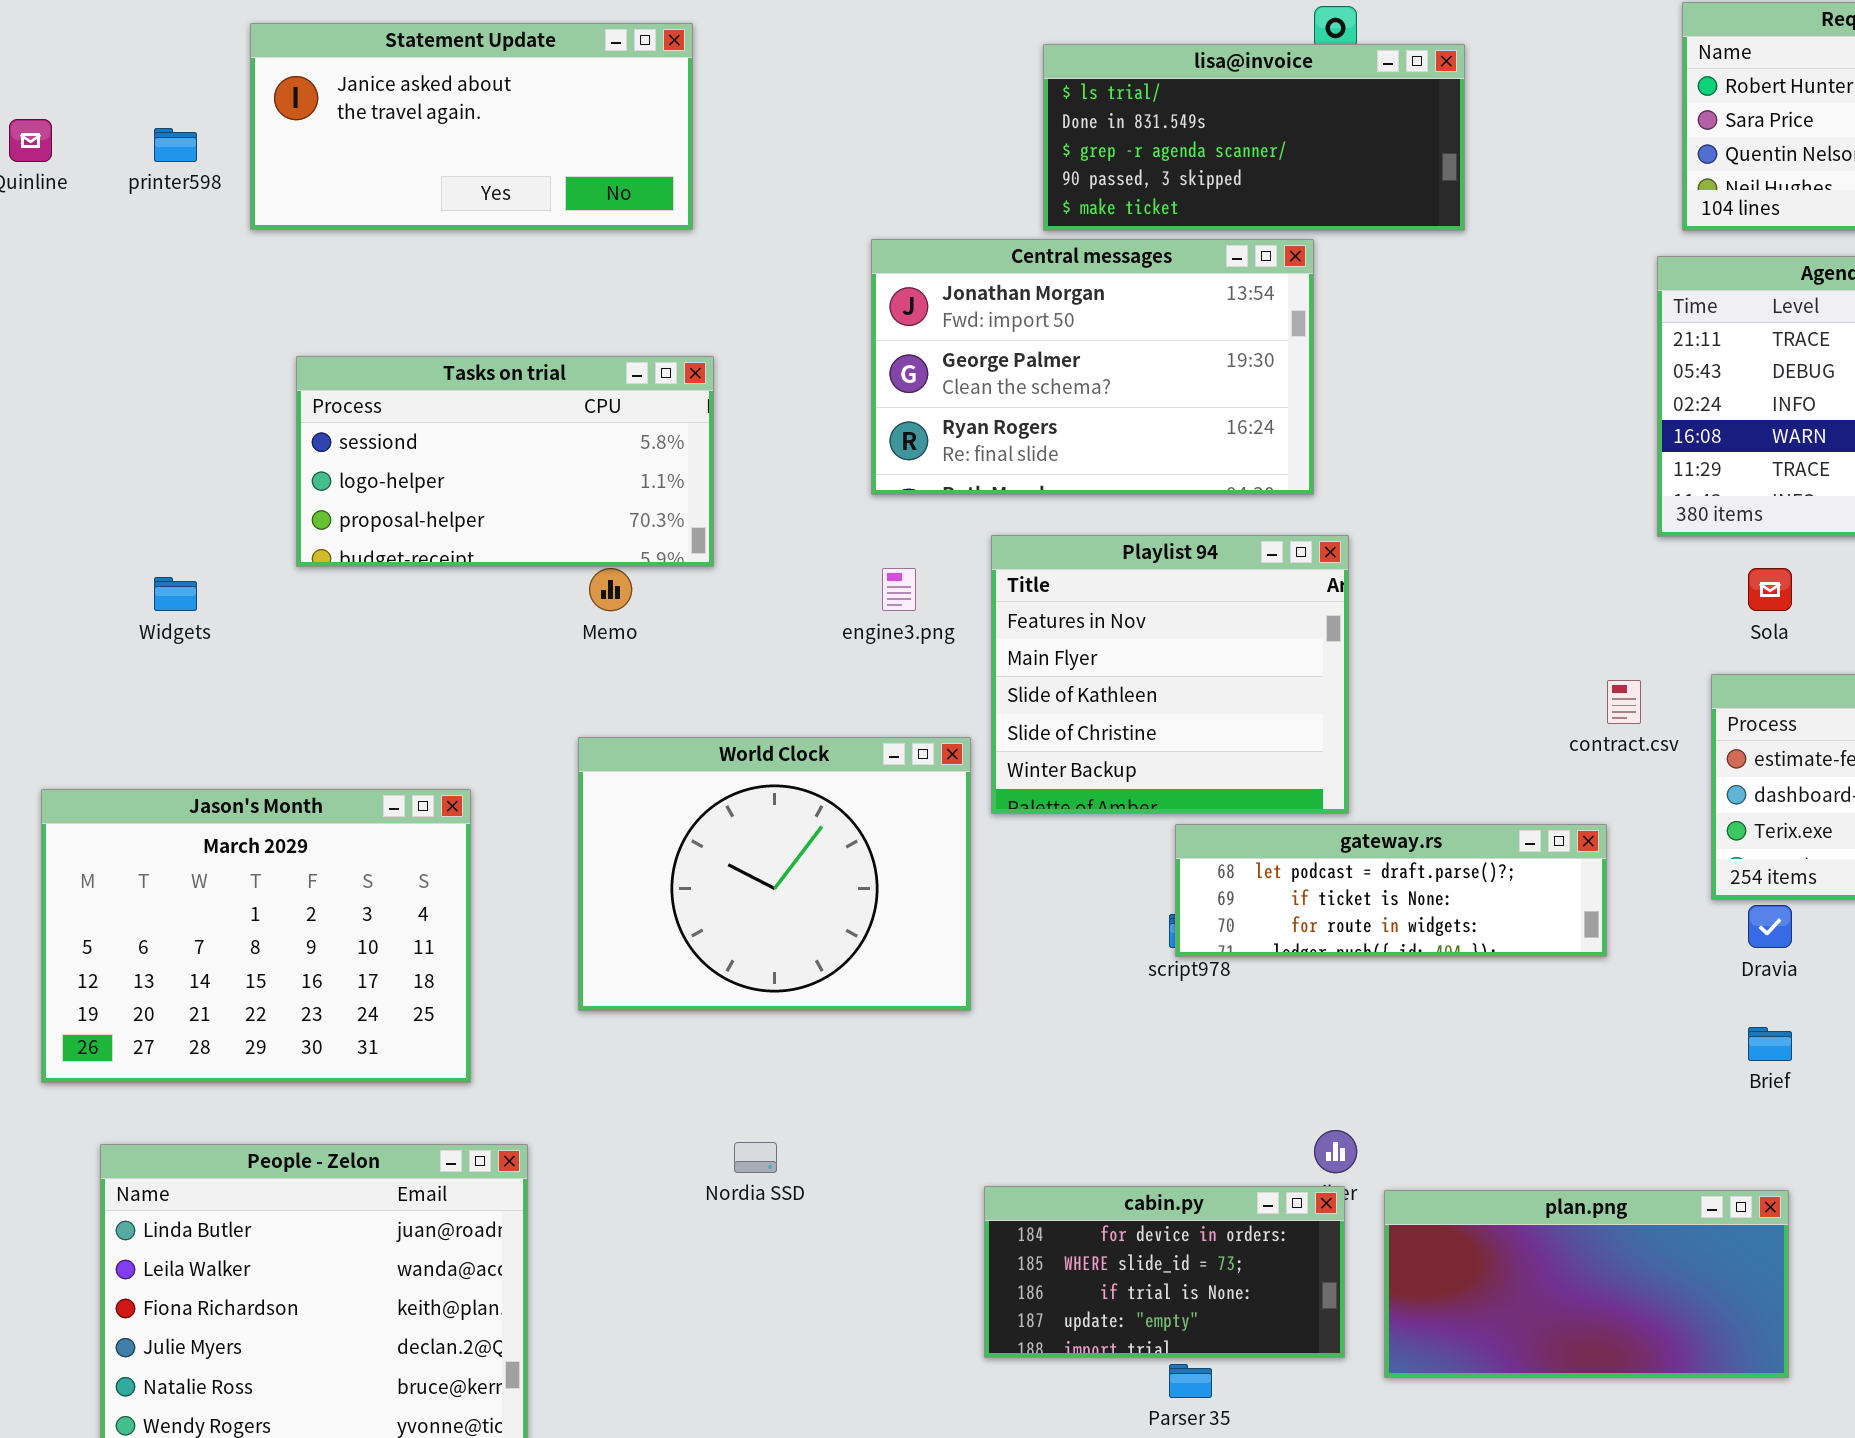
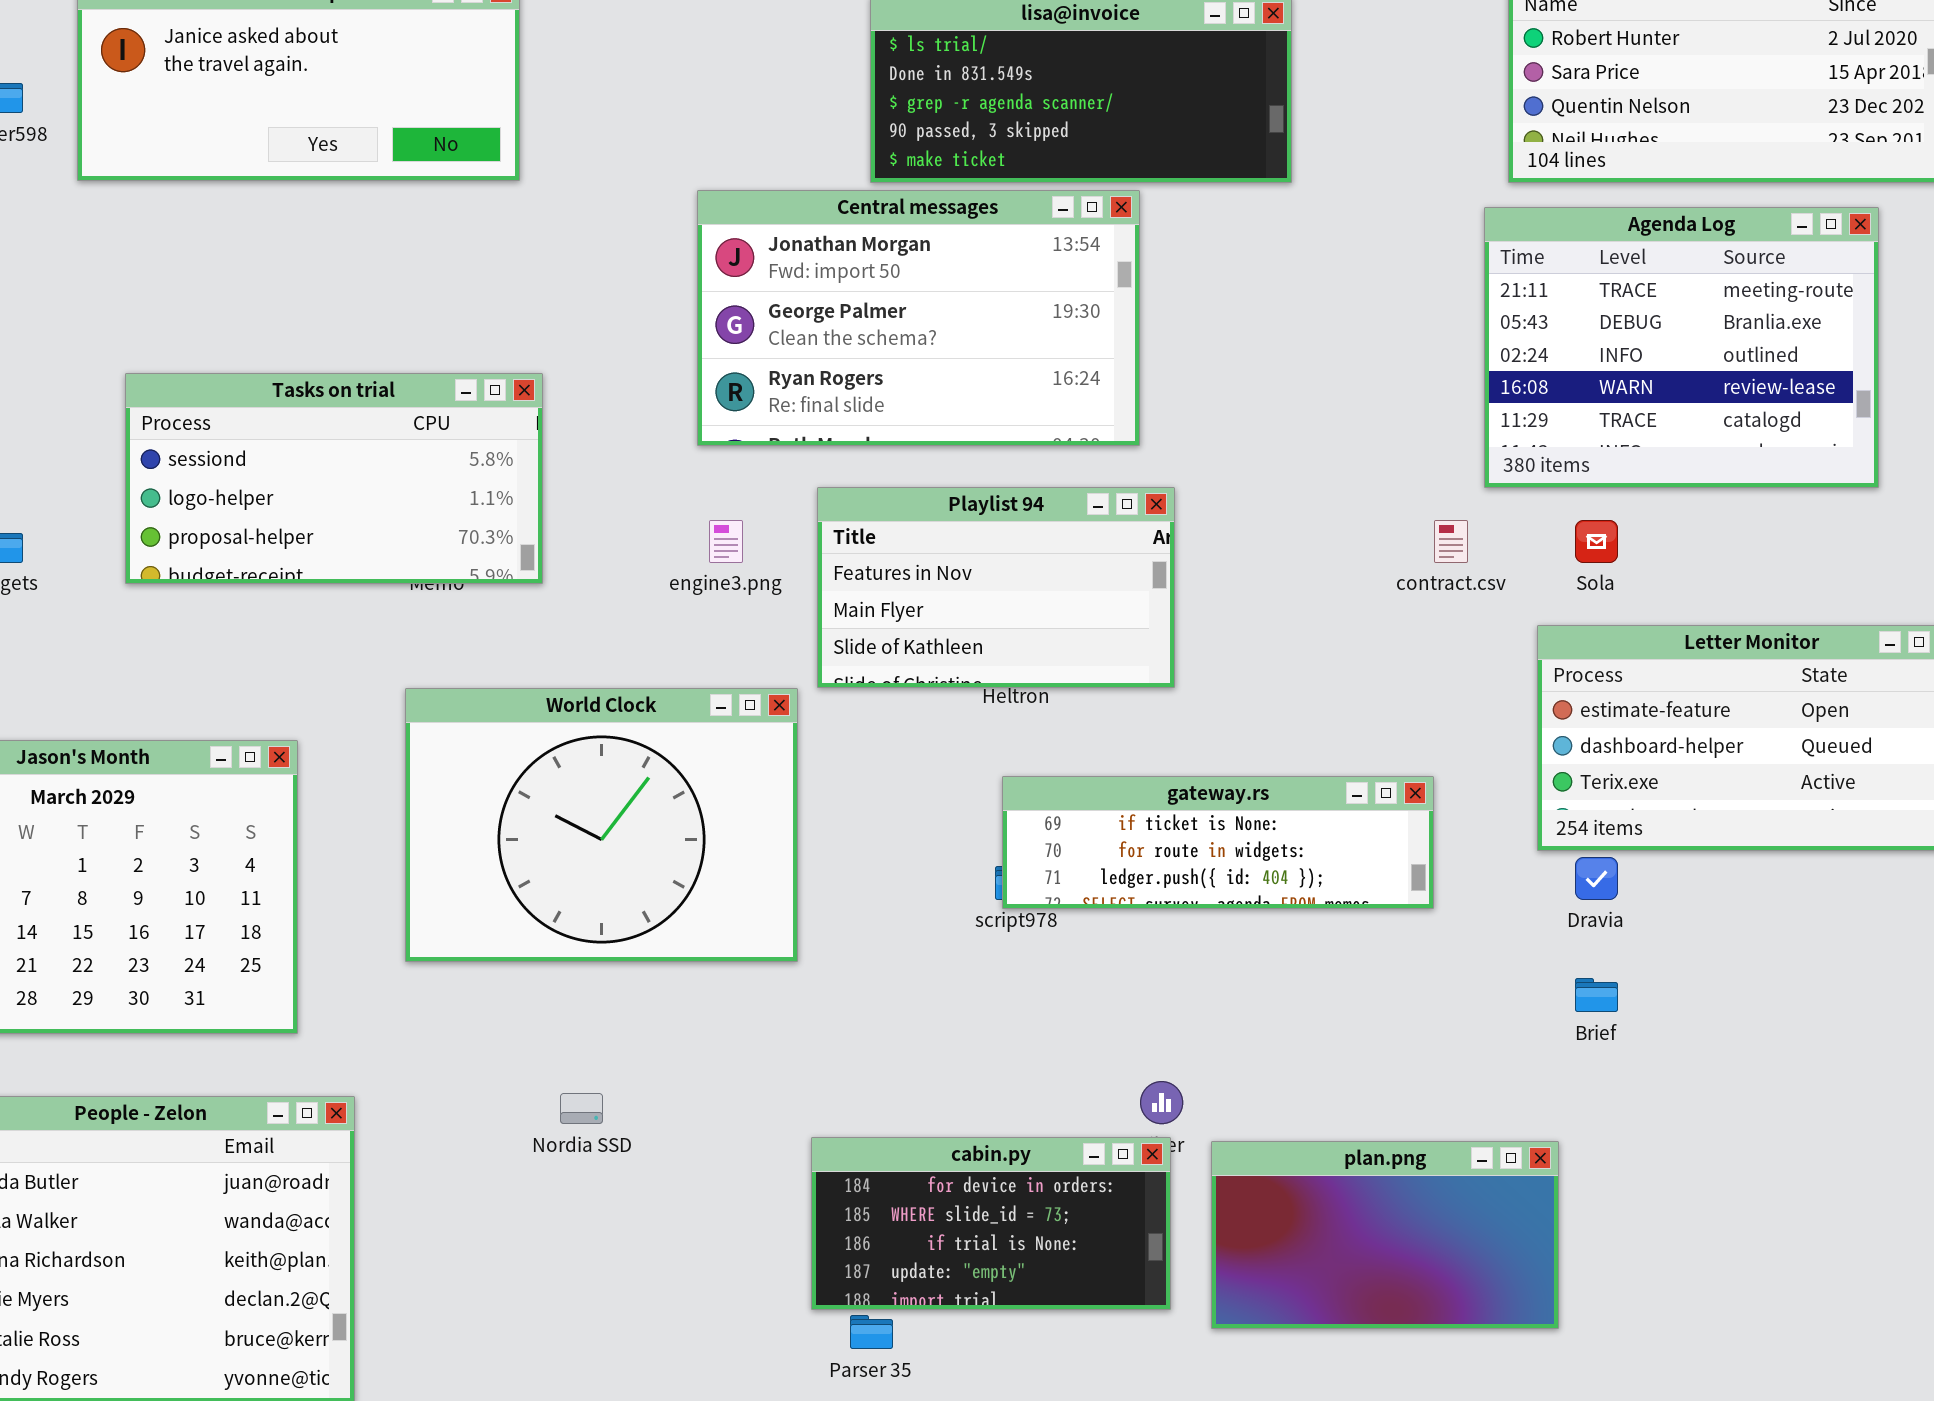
Tasks on trial: [296,356,714,567] -> [125,373,543,584], moved
Playlist 94: [991,535,1349,814] -> [817,487,1175,688], resized
contract.csv: [1607,680,1641,724] -> [1434,520,1468,563], moved
gateway.rs: [1175,824,1607,957] -> [1002,776,1434,909], scrolled down 1 row
plan.png: [1384,1190,1789,1378] -> [1211,1141,1559,1329], resized
Parser 35: [1169,1364,1212,1398] -> [850,1315,893,1349], moved

